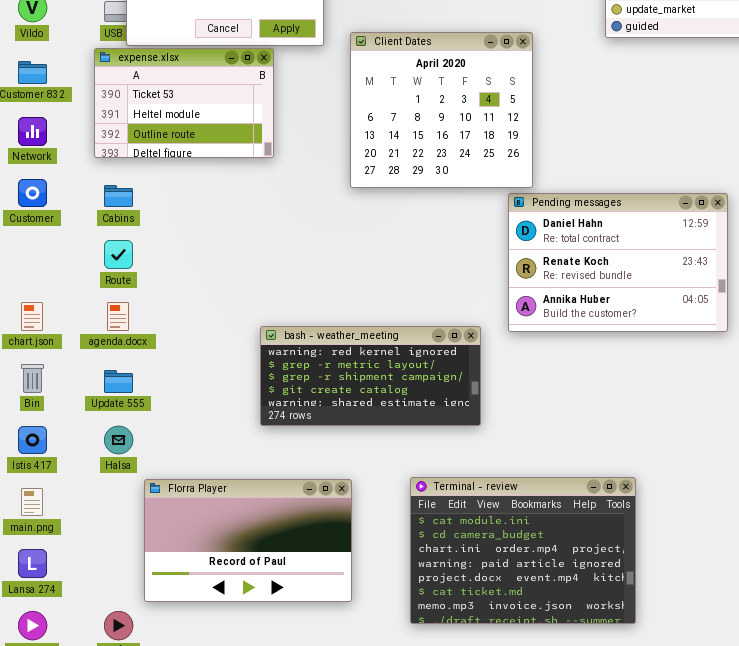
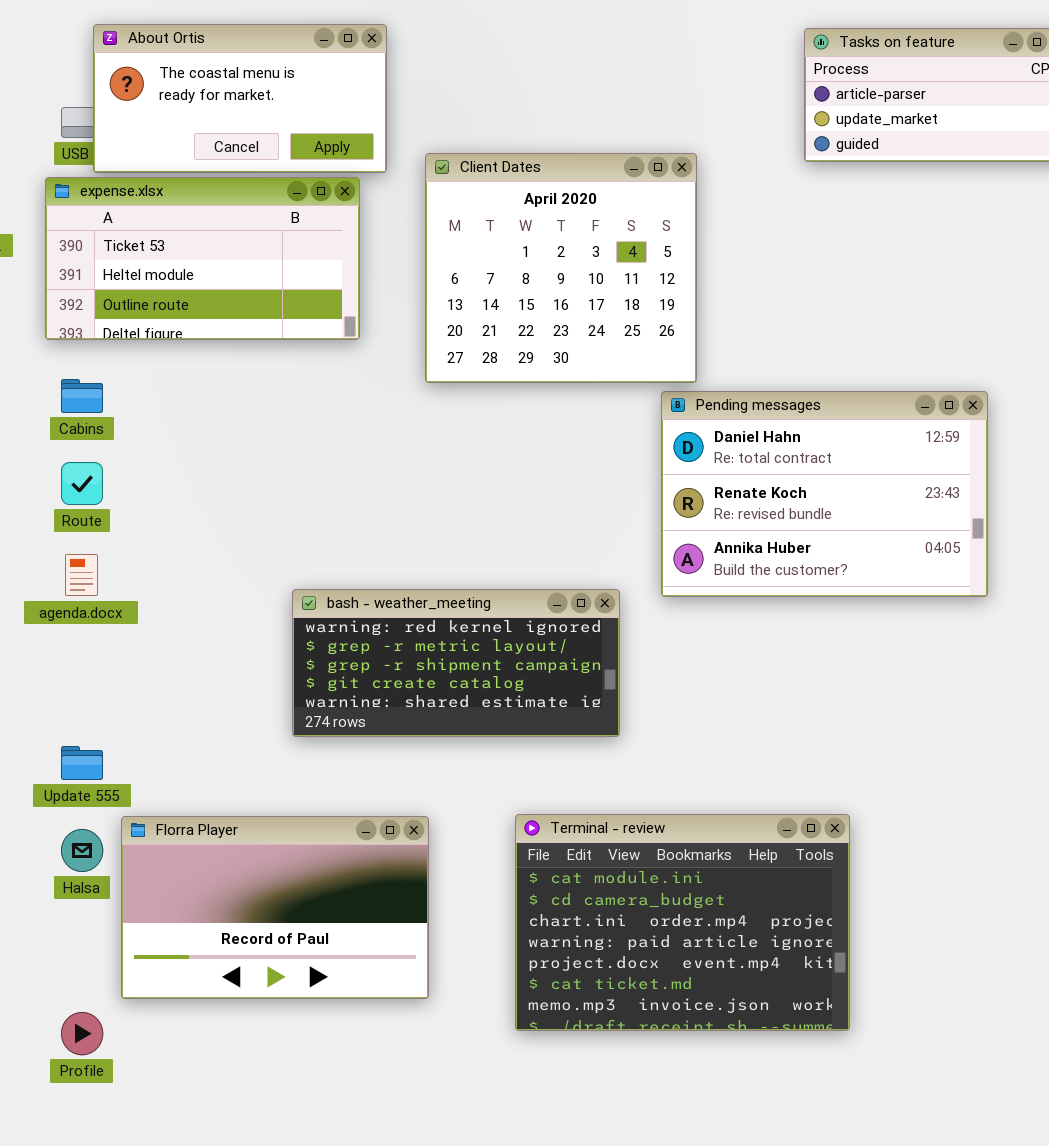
expense.xlsx: [94,48,274,158] -> [45,177,360,340], resized
Update 555: [104,370,133,393] -> [61,746,103,780], moved
Halsa: [104,426,133,454] -> [61,829,103,872], moved

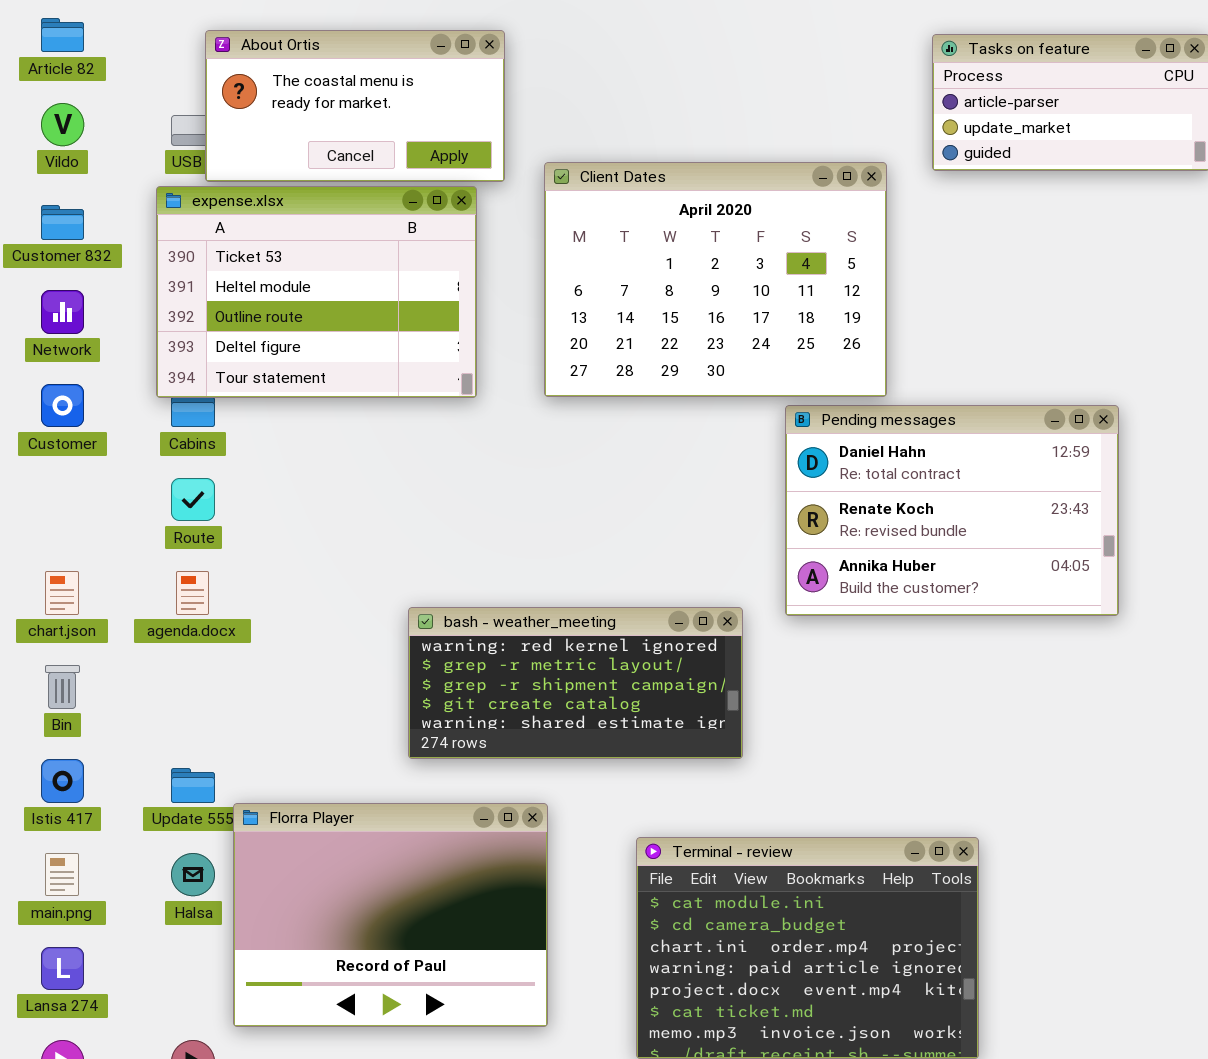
Client Dates: [425,153,697,383] -> [544,162,887,397], resized
expense.xlsx: [45,177,360,340] -> [156,186,477,398], resized
Florra Player: [121,816,429,999] -> [233,803,548,1027], resized

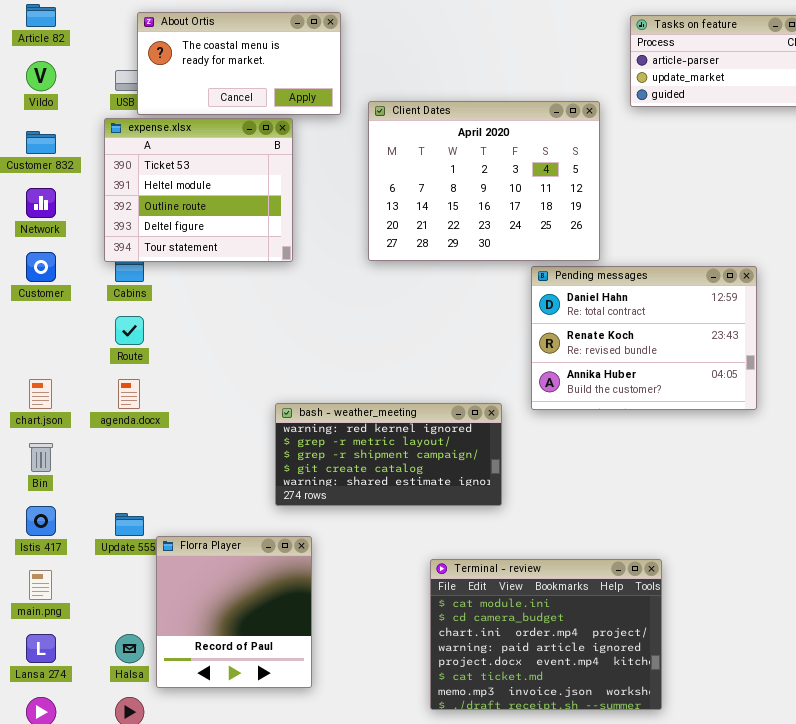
expense.xlsx: [156,186,477,398] -> [104,118,293,262], resized
Florra Player: [233,803,548,1027] -> [156,536,312,688], resized
Halsa: [171,853,215,896] -> [115,634,144,663], moved

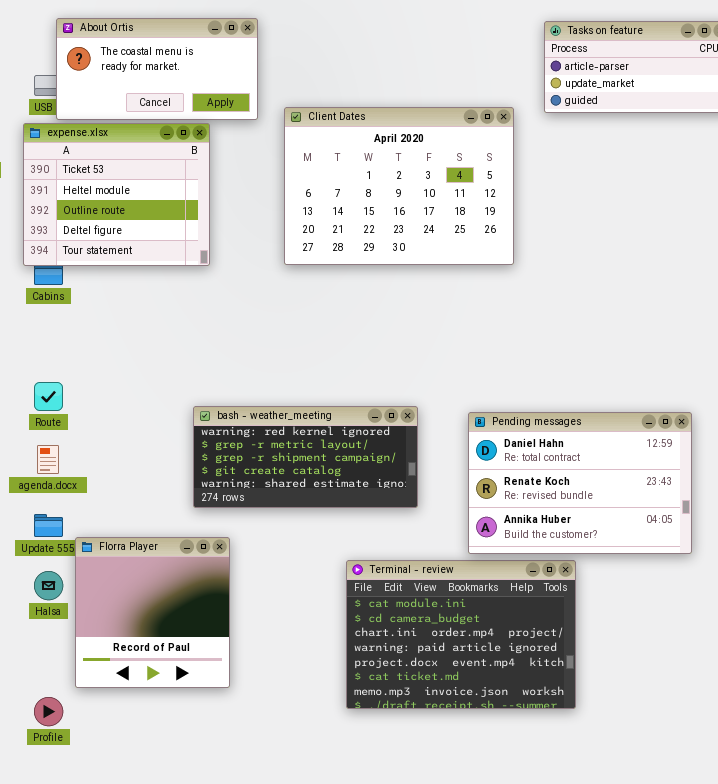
Pending messages: [531,266,757,410] -> [468,412,692,554], moved
Route: [115,316,144,345] -> [34,382,63,411], moved
agenda.docx: [118,379,140,409] -> [37,445,59,474], moved
Halsa: [115,634,144,663] -> [34,571,63,600], moved

